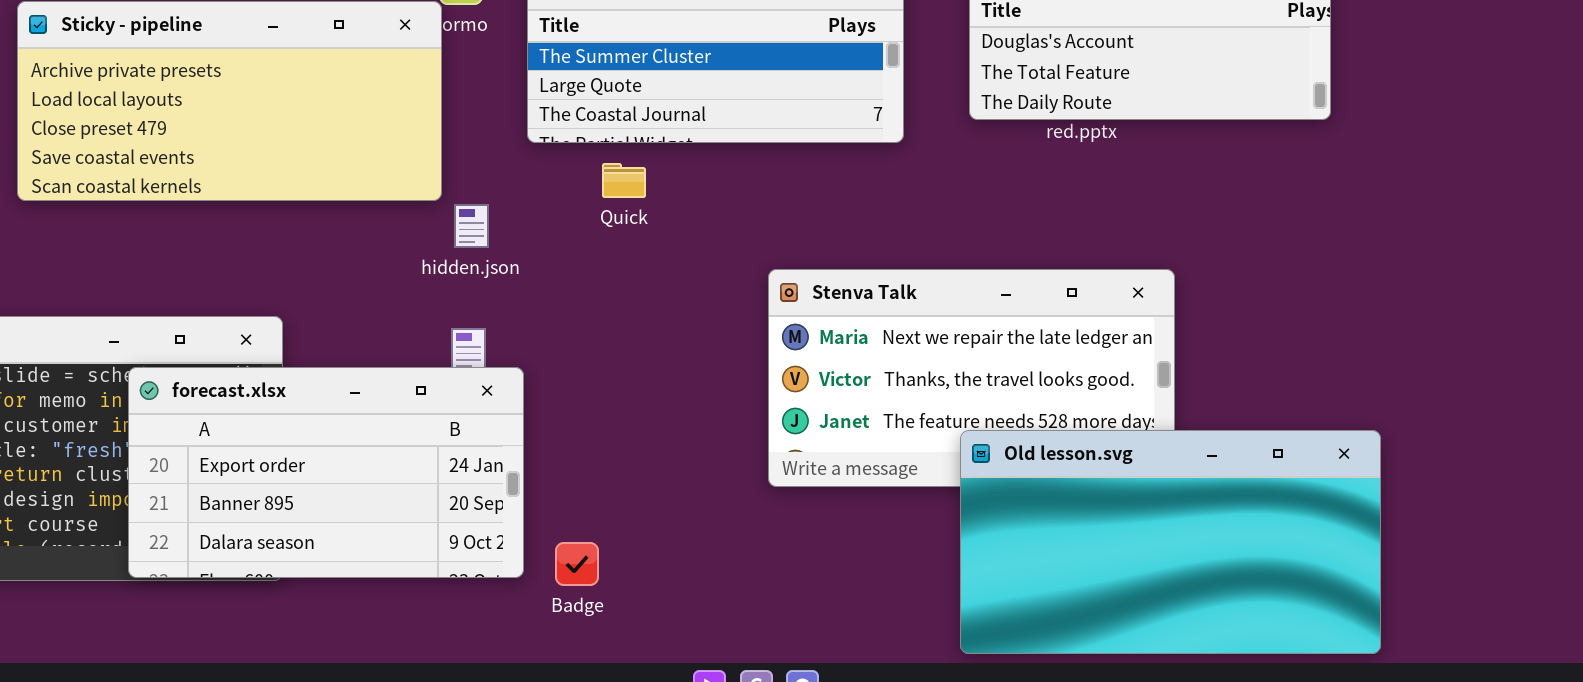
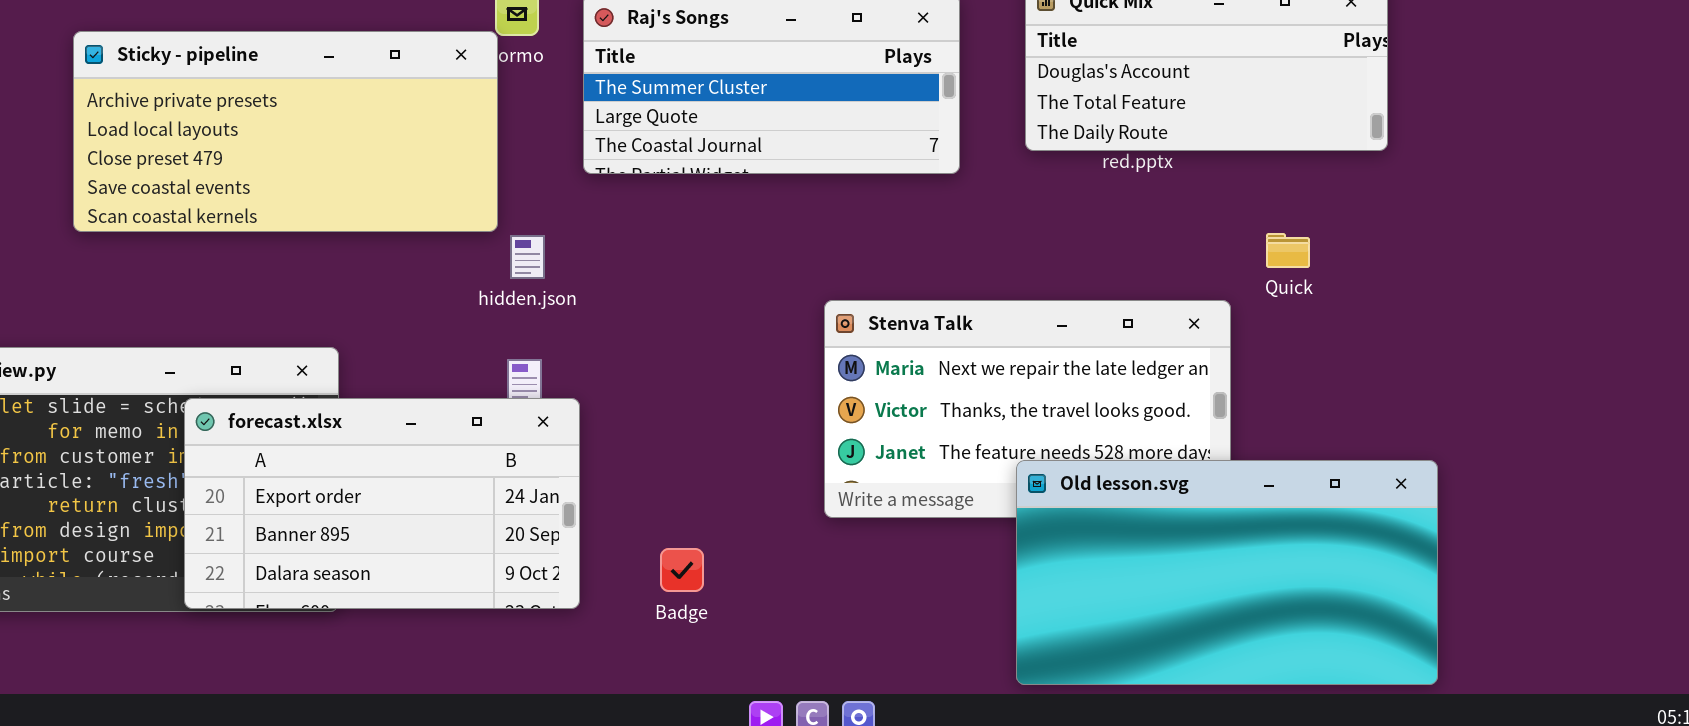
Quick: [602,163,646,198] -> [1266,233,1310,268], moved
Badge: [555,542,599,586] -> [660,548,704,592], moved

